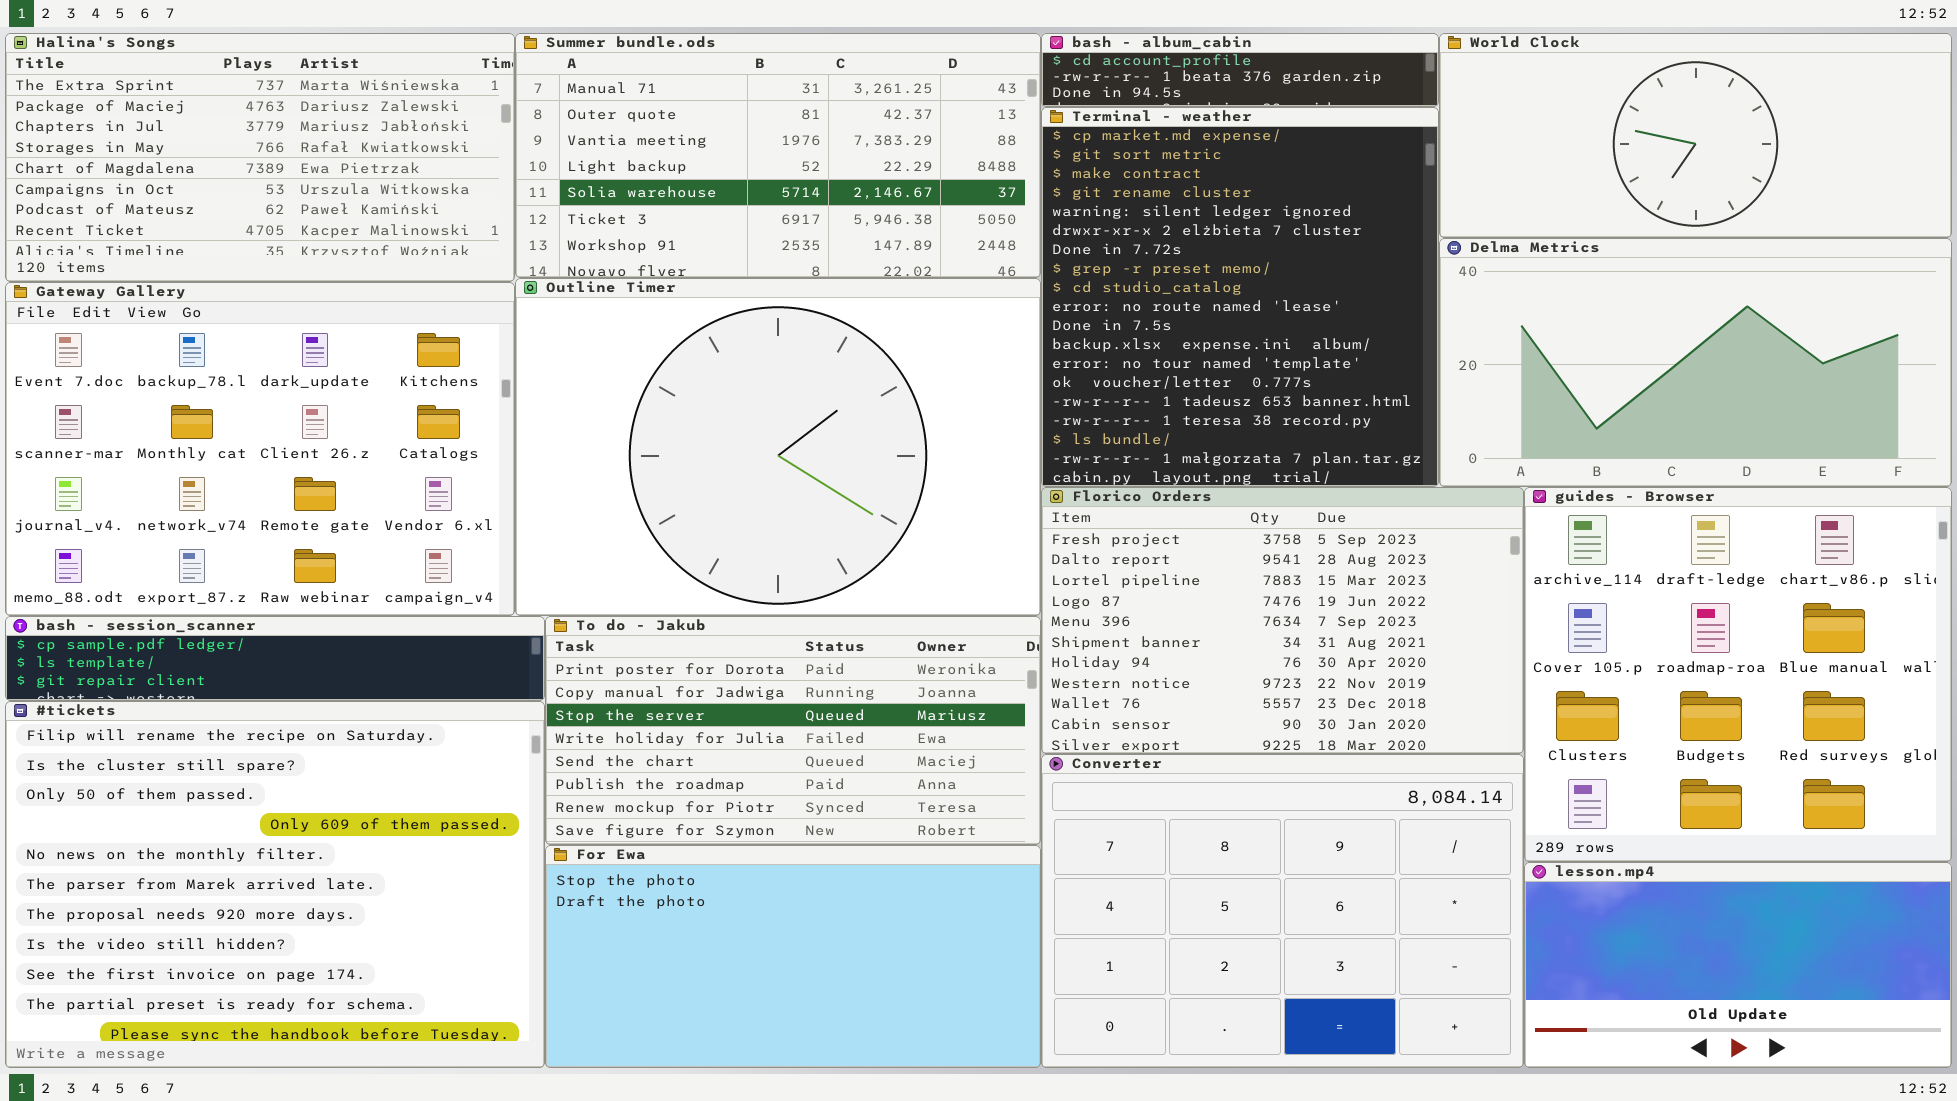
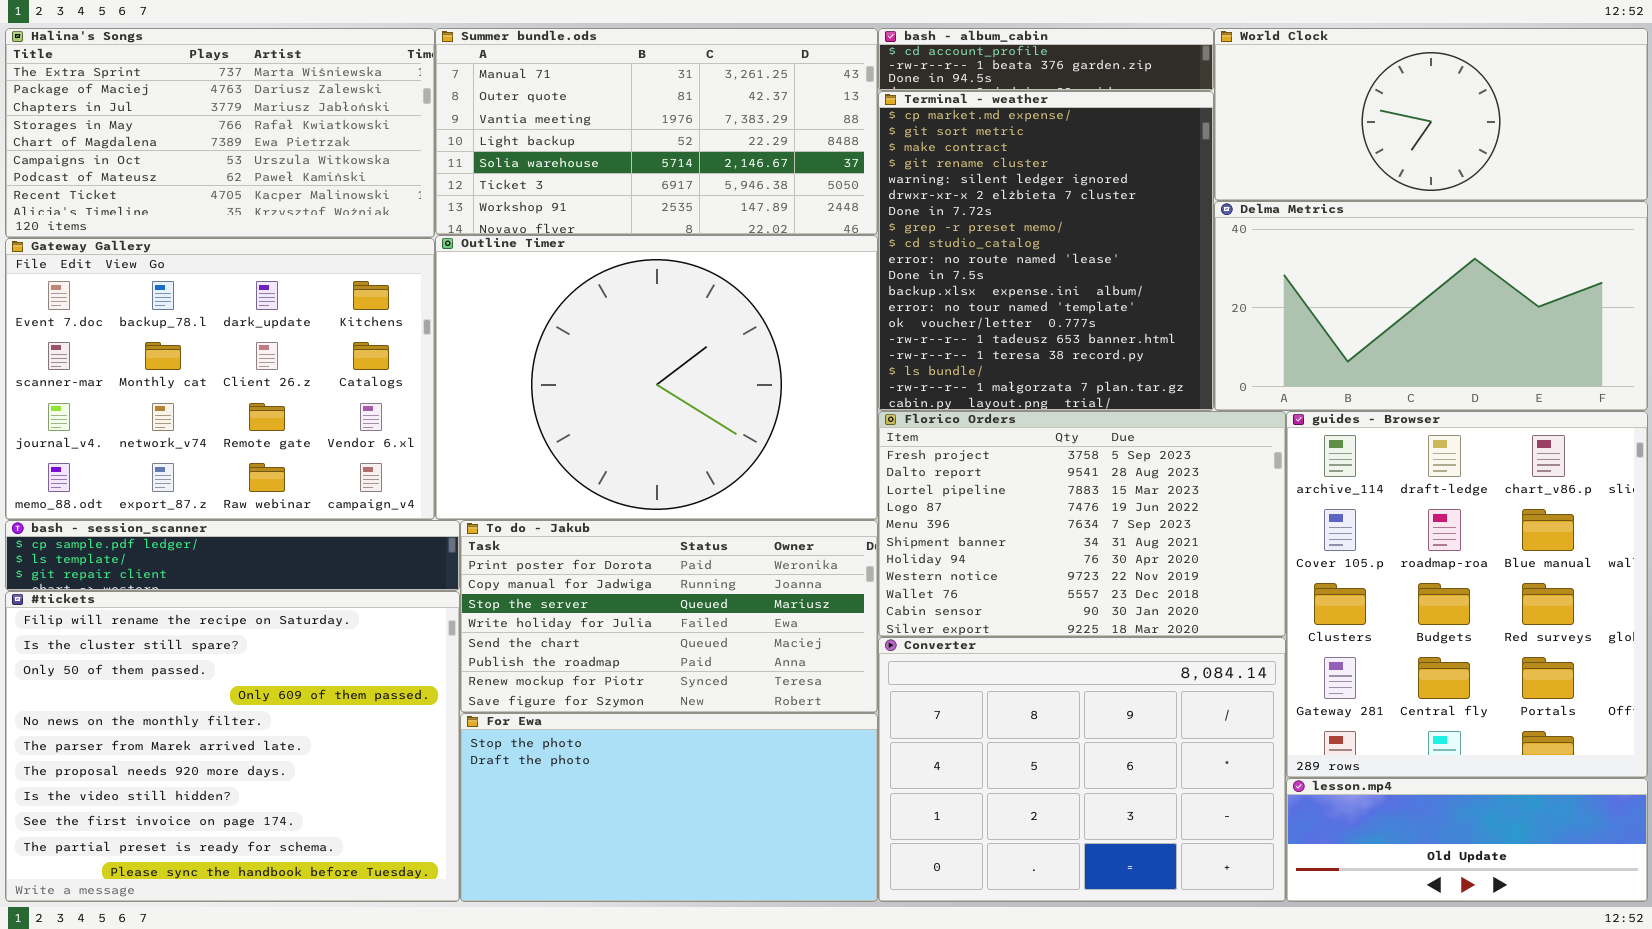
guides - Browser: [1524,487,1952,862] -> [1286,411,1648,778], resized
lesson.mp4: [1524,862,1952,1068] -> [1286,778,1648,902], resized

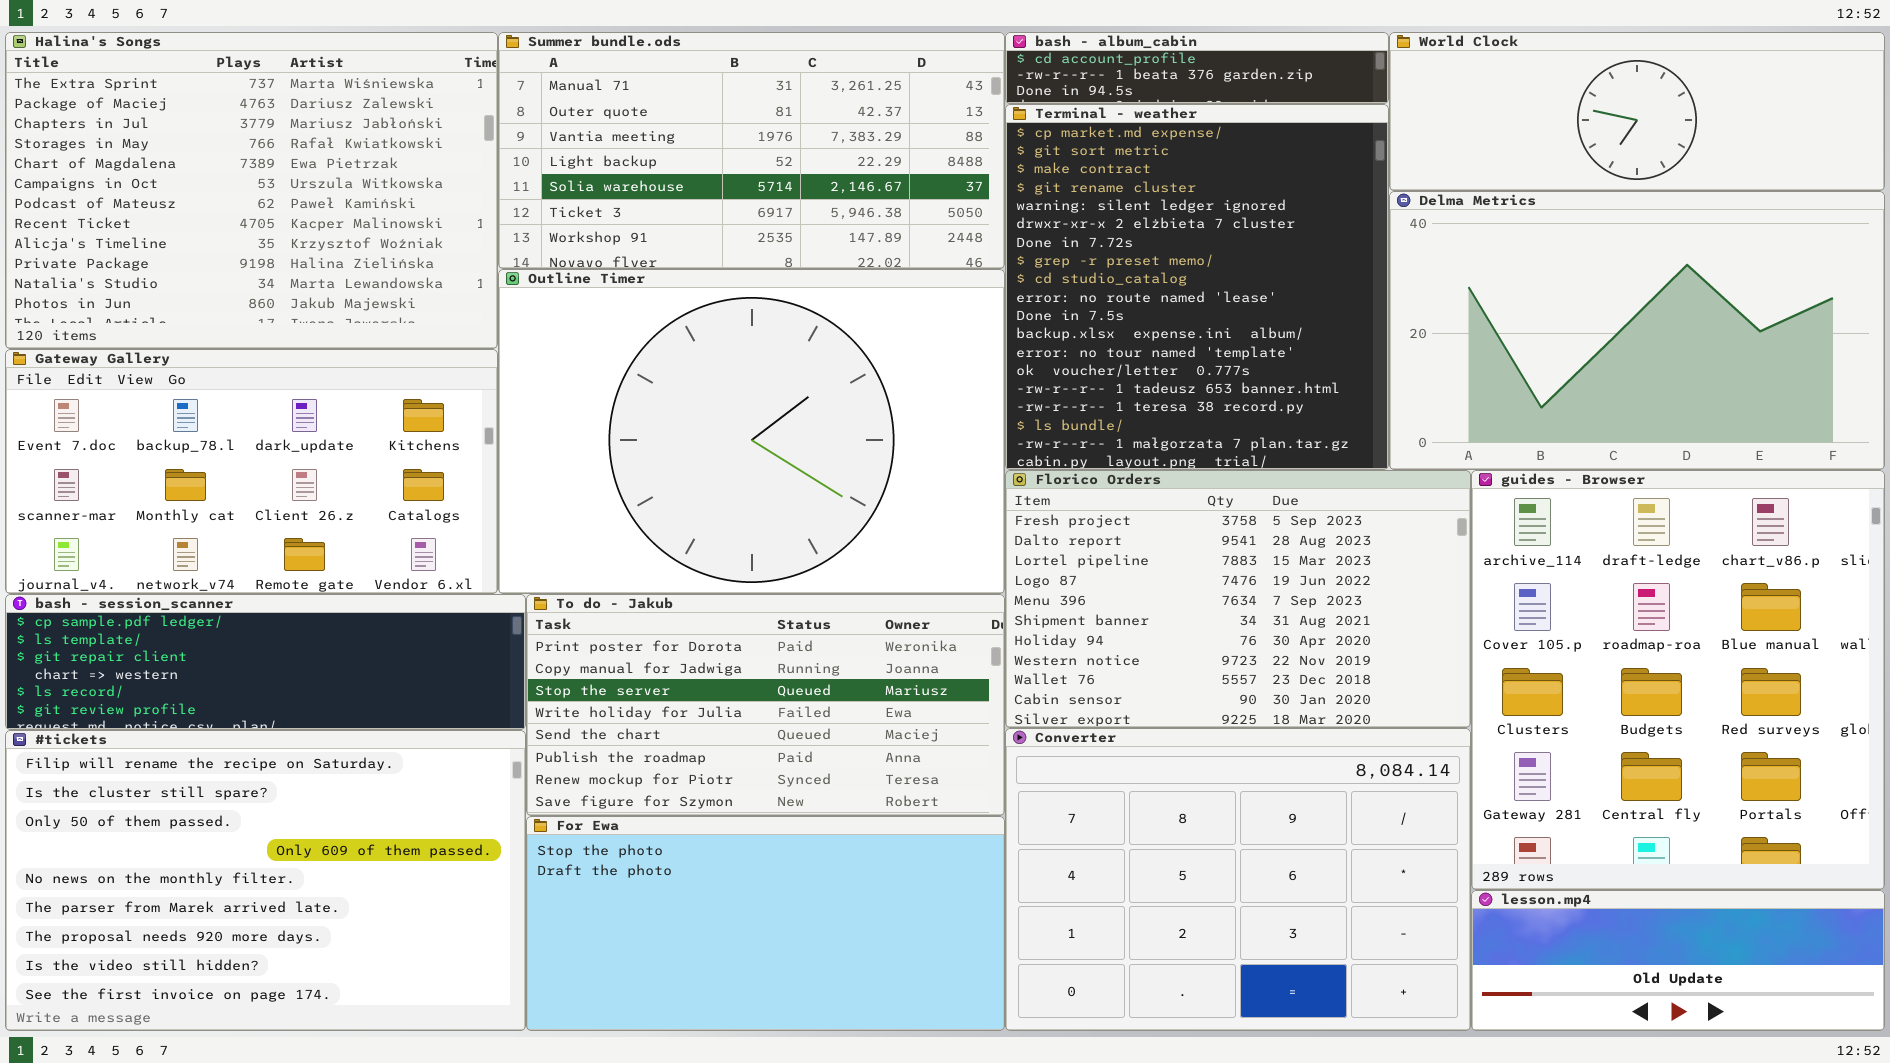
Halina's Songs: [5,28,435,238] -> [5,32,498,349], resized
World Clock: [1214,28,1648,201] -> [1389,32,1885,191], resized
Delma Metrics: [1214,201,1648,411] -> [1389,191,1885,470], resized
Gateway Gallery: [5,238,435,520] -> [5,349,498,594], resized
bash - session_scanner: [5,520,460,591] -> [5,594,526,730], resized
#tickets: [5,591,460,902] -> [5,730,526,1031], resized

